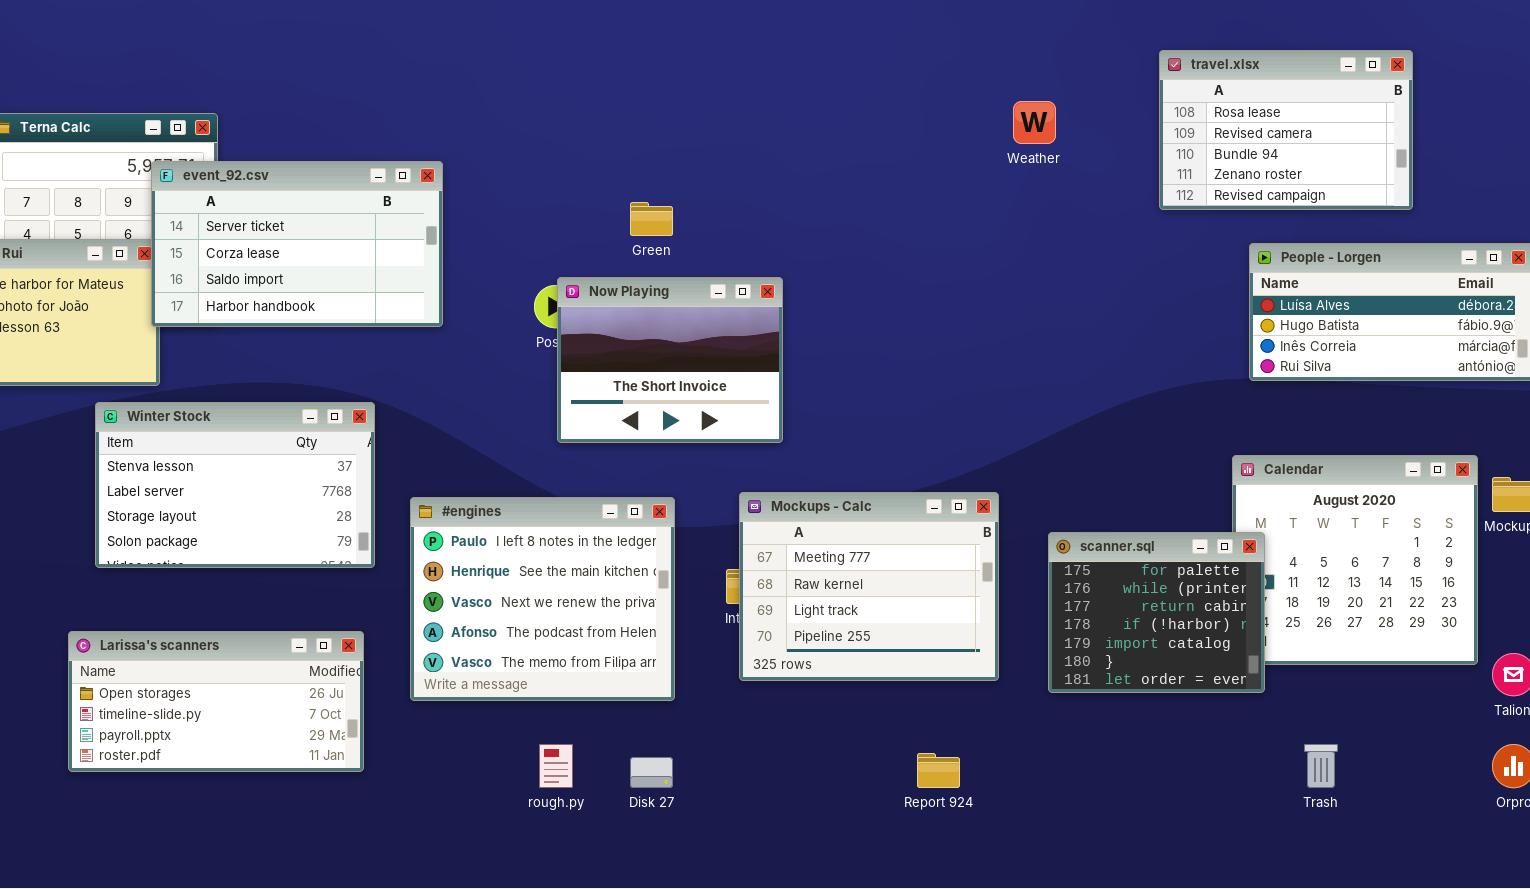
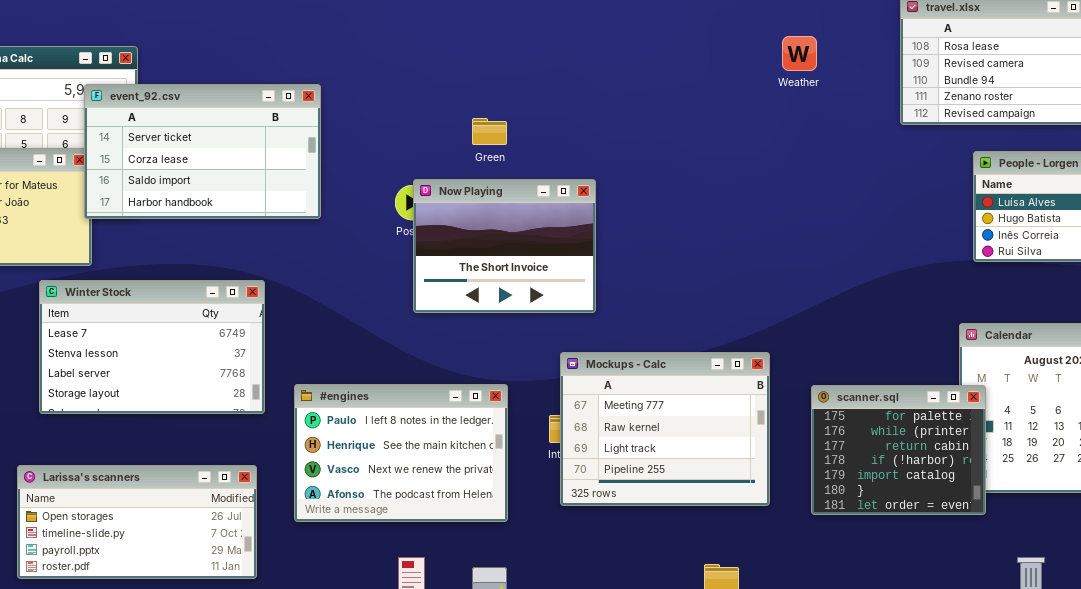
Winter Stock: [95,402,375,568] -> [39,280,265,414], scrolled up 1 row
#engines: [410,497,675,701] -> [294,384,508,522], resized

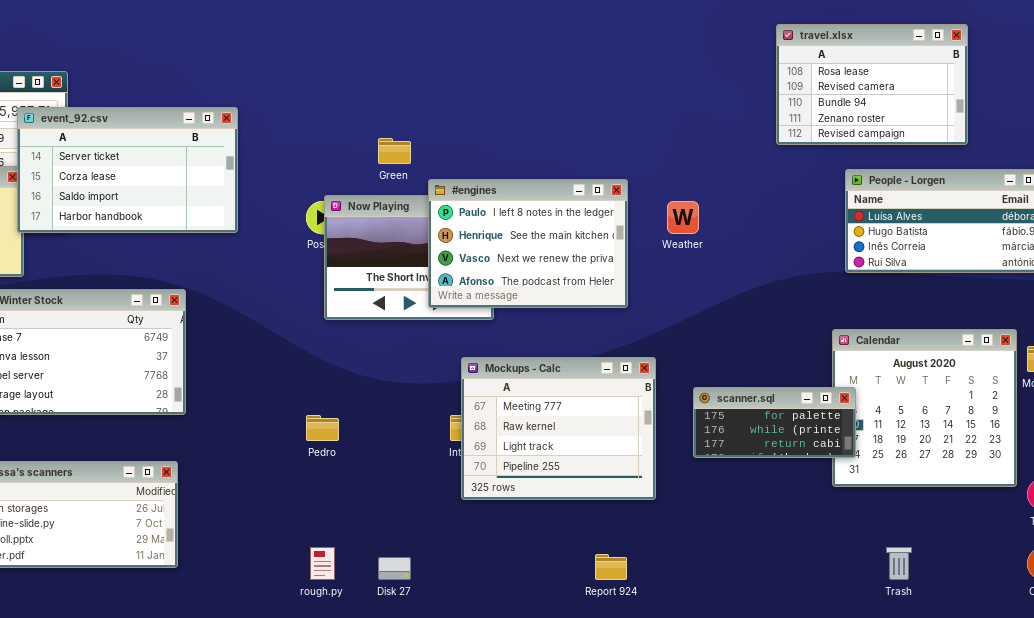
Weather: [782,36,817,71] -> [667,201,699,234], moved
#engines: [294,384,508,522] -> [428,179,628,308], moved
scanner.sql: [811,385,986,515] -> [693,387,856,458], resized

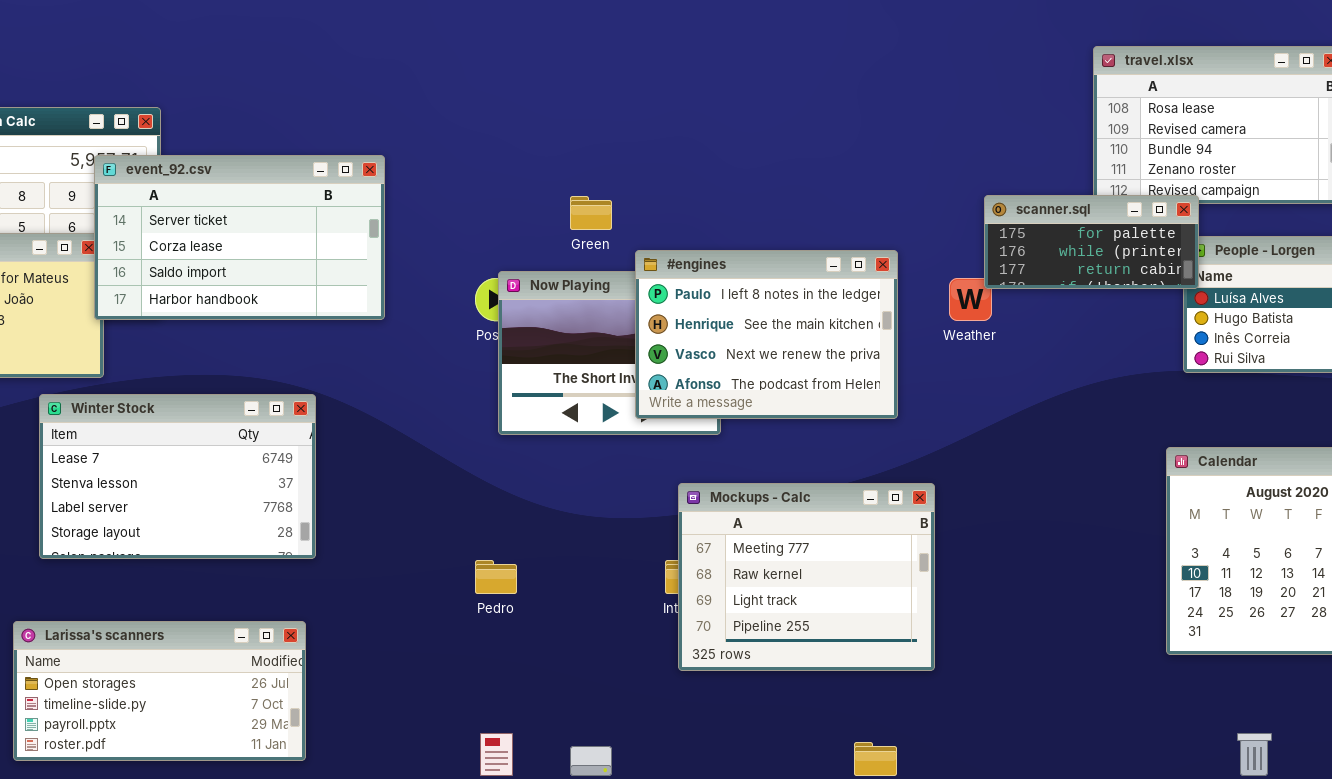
scanner.sql: [693,387,856,458] -> [984,195,1199,289], moved

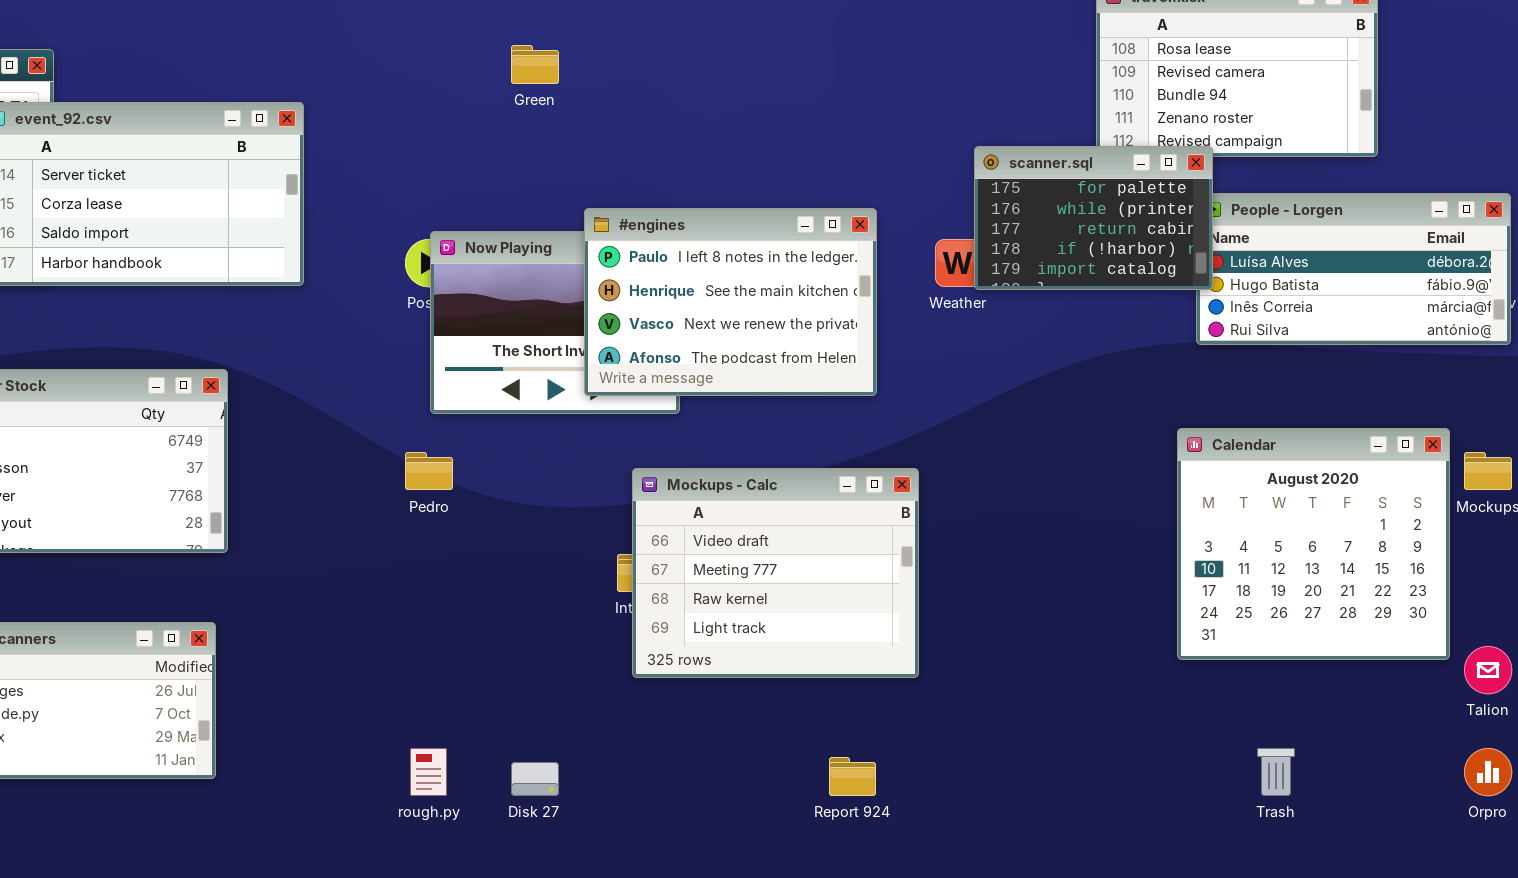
scanner.sql: [984,195,1199,289] -> [974,146,1213,290], resized
Green: [570,196,612,230] -> [511,45,559,84], moved
Mockups - Calc: [678,483,935,671] -> [632,468,919,678], scrolled up 1 row
Pedro: [475,560,517,594] -> [405,452,453,490], moved

